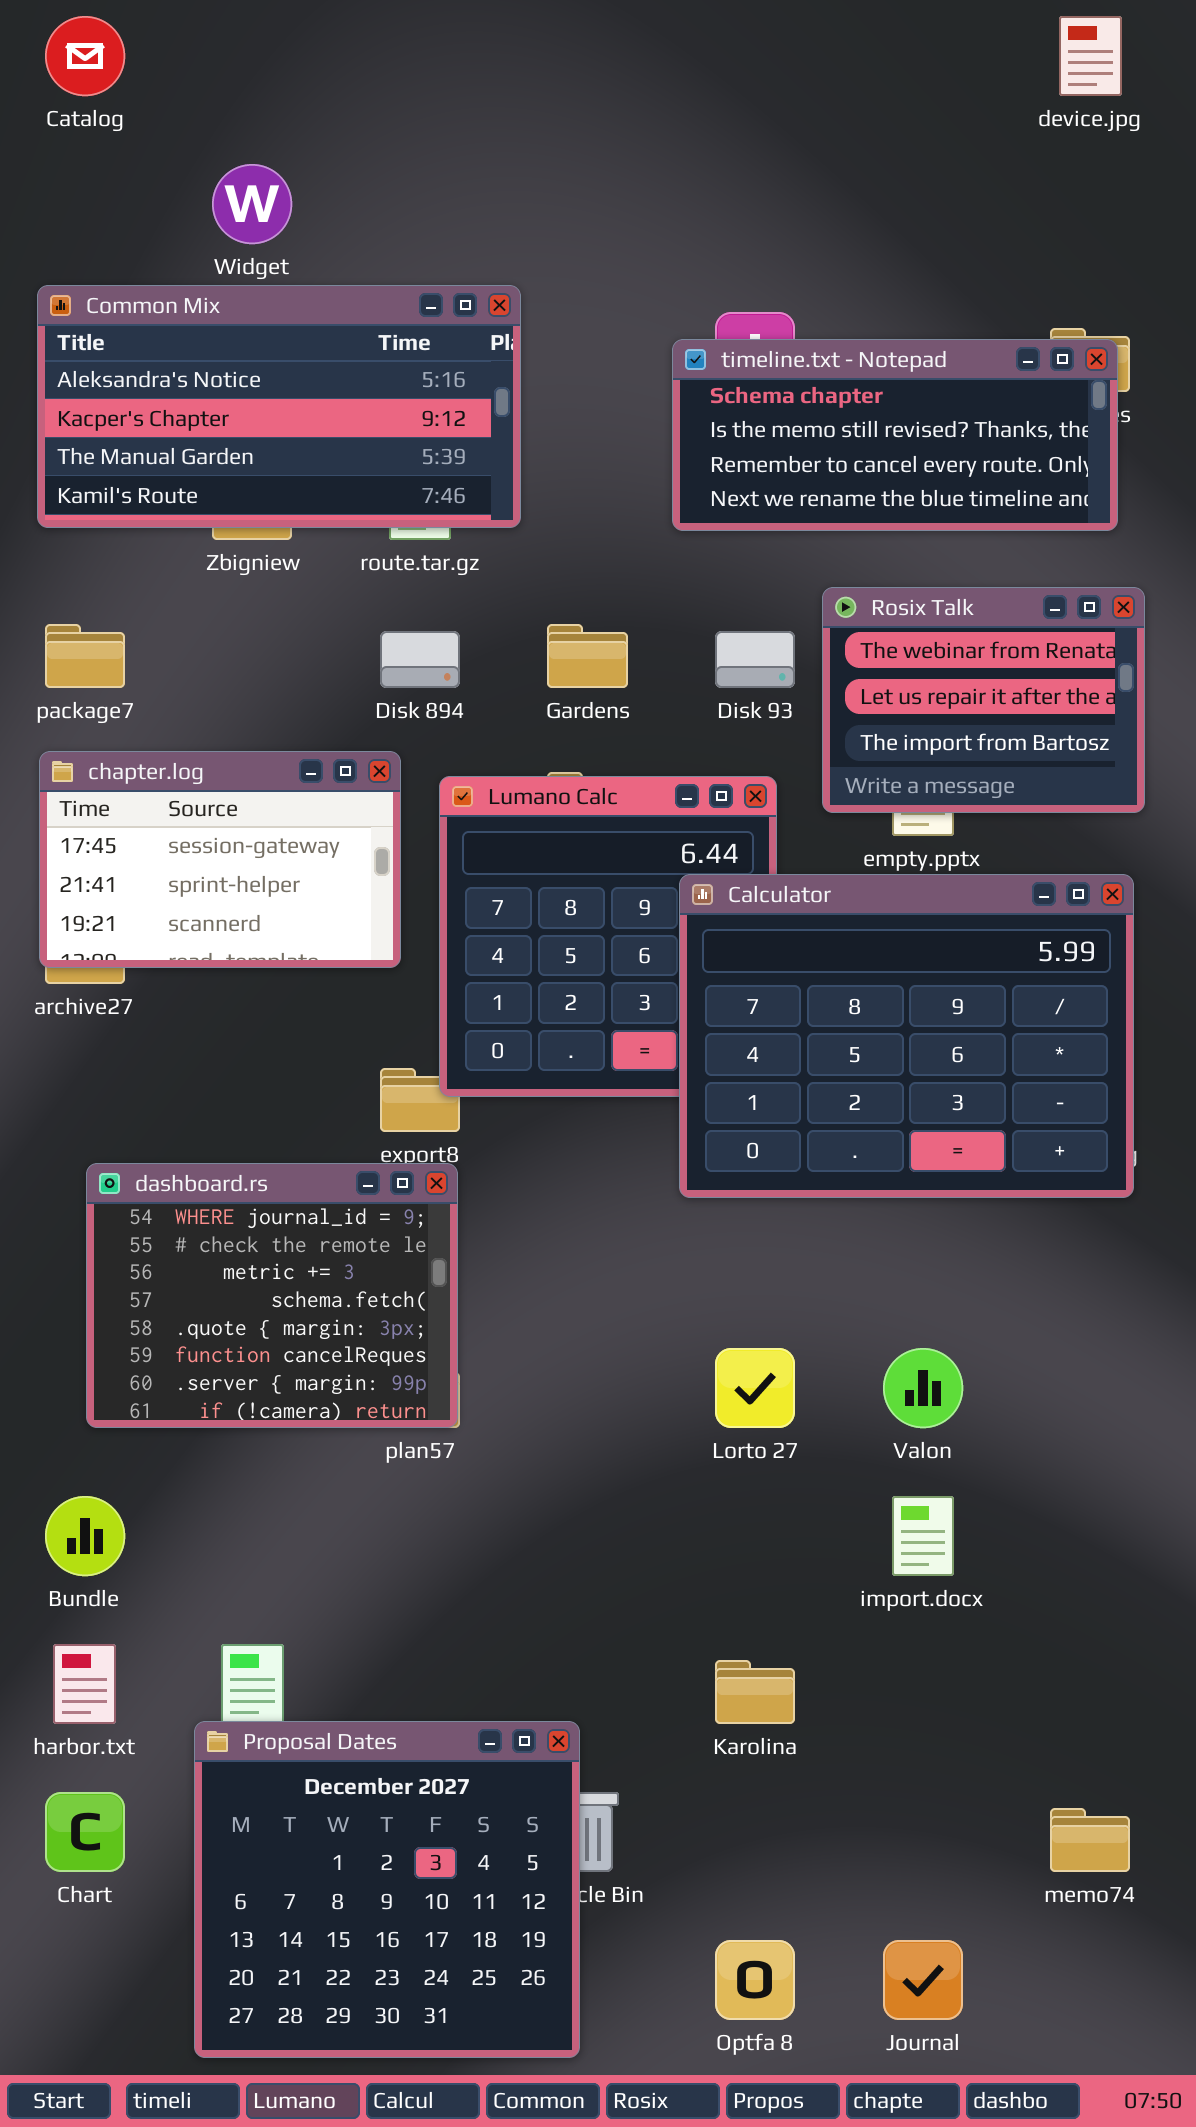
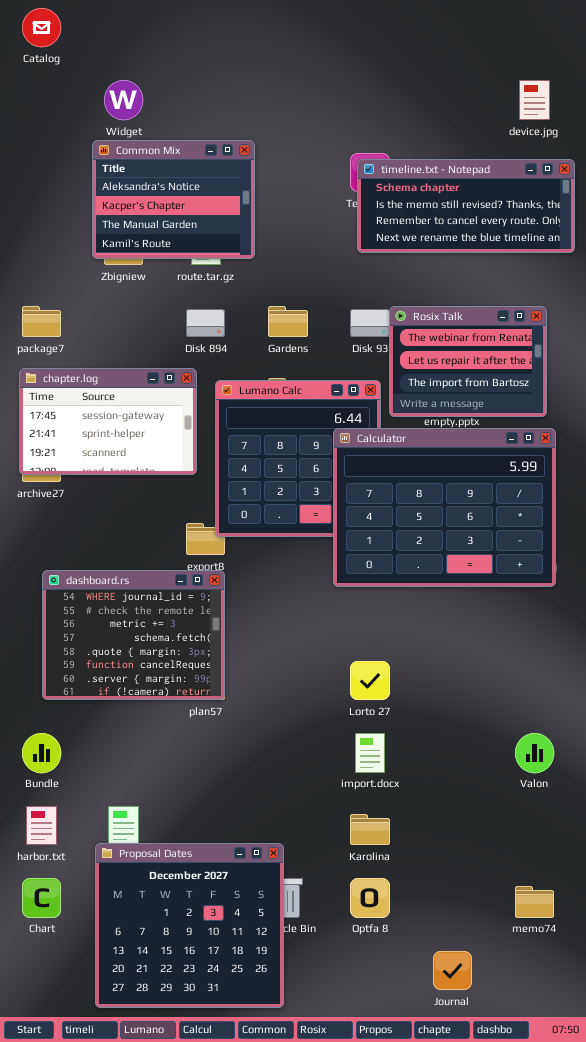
device.jpg: [1059,16,1122,96] -> [519,80,550,120], moved
Common Mix: [37,285,521,528] -> [92,140,255,259], resized
timeline.txt - Notepad: [672,339,1118,531] -> [357,159,575,253], moved
Rosix Talk: [822,587,1145,813] -> [389,306,547,417], moved
Valon: [883,1348,963,1428] -> [515,733,554,773], moved
import.docx: [892,1496,954,1576] -> [355,733,385,773], moved
Optfa 8: [715,1940,795,2020] -> [350,878,390,918], moved

